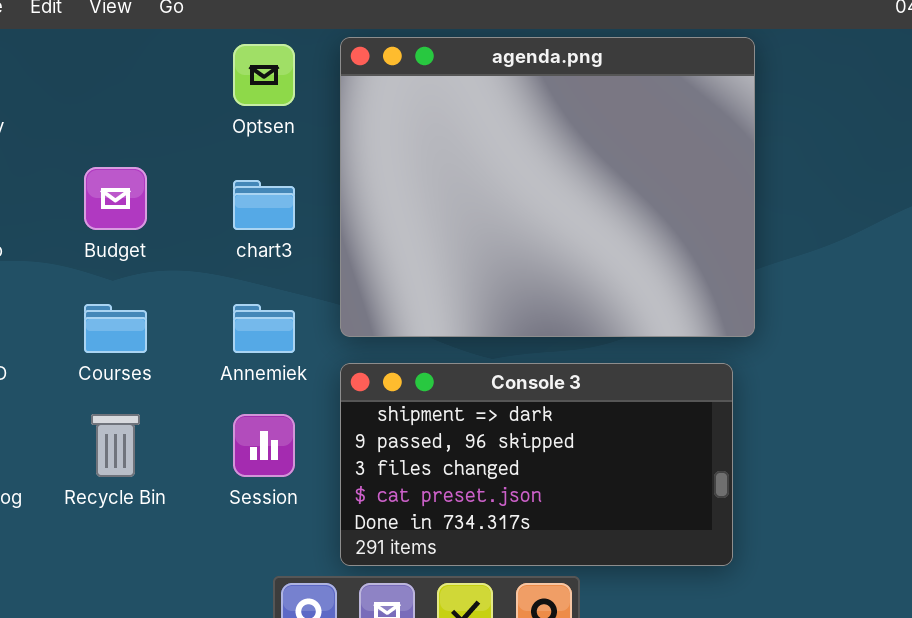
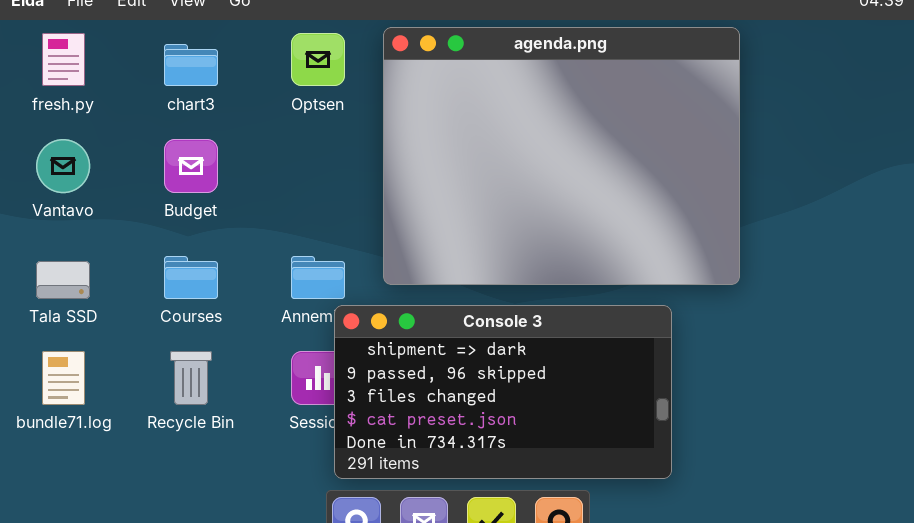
chart3: [233,180,295,230] -> [164,44,218,86], moved
Console 3: [340,363,733,566] -> [334,305,672,479], moved

